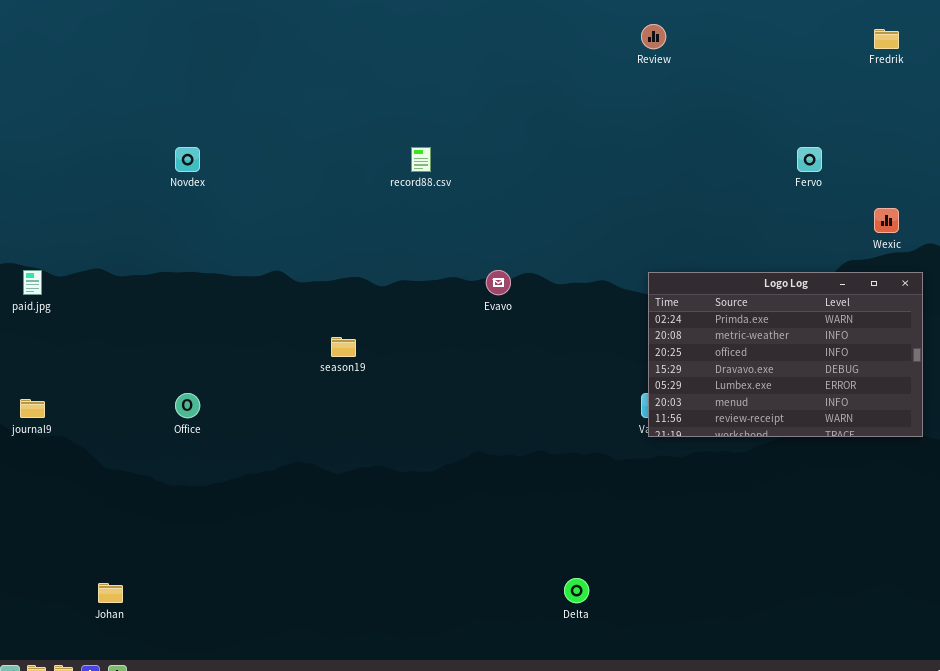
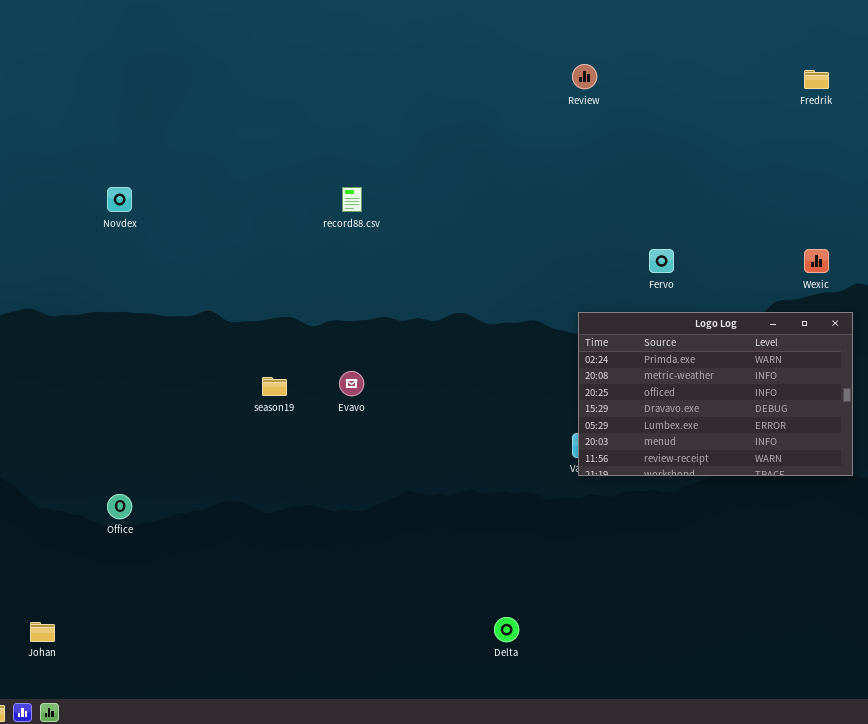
Fervo: [797,147,822,172] -> [649,249,674,273], moved
Evavo: [486,270,511,295] -> [339,371,364,396], moved
Office: [175,393,200,418] -> [107,494,132,519], moved

